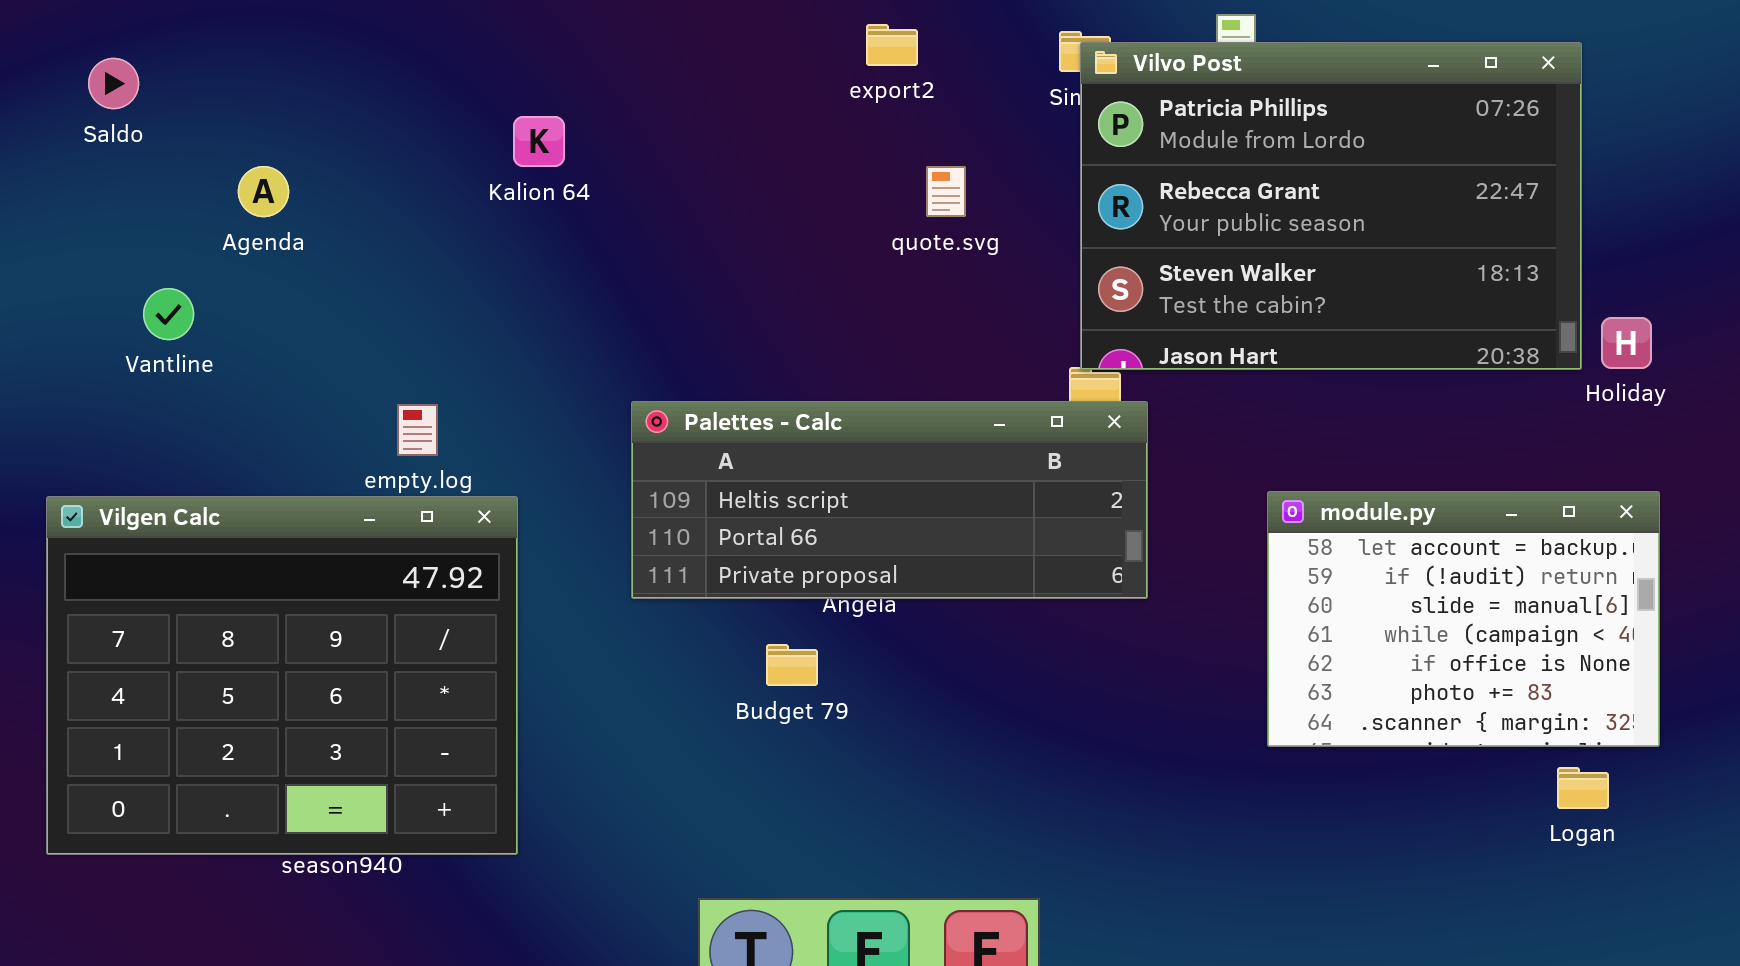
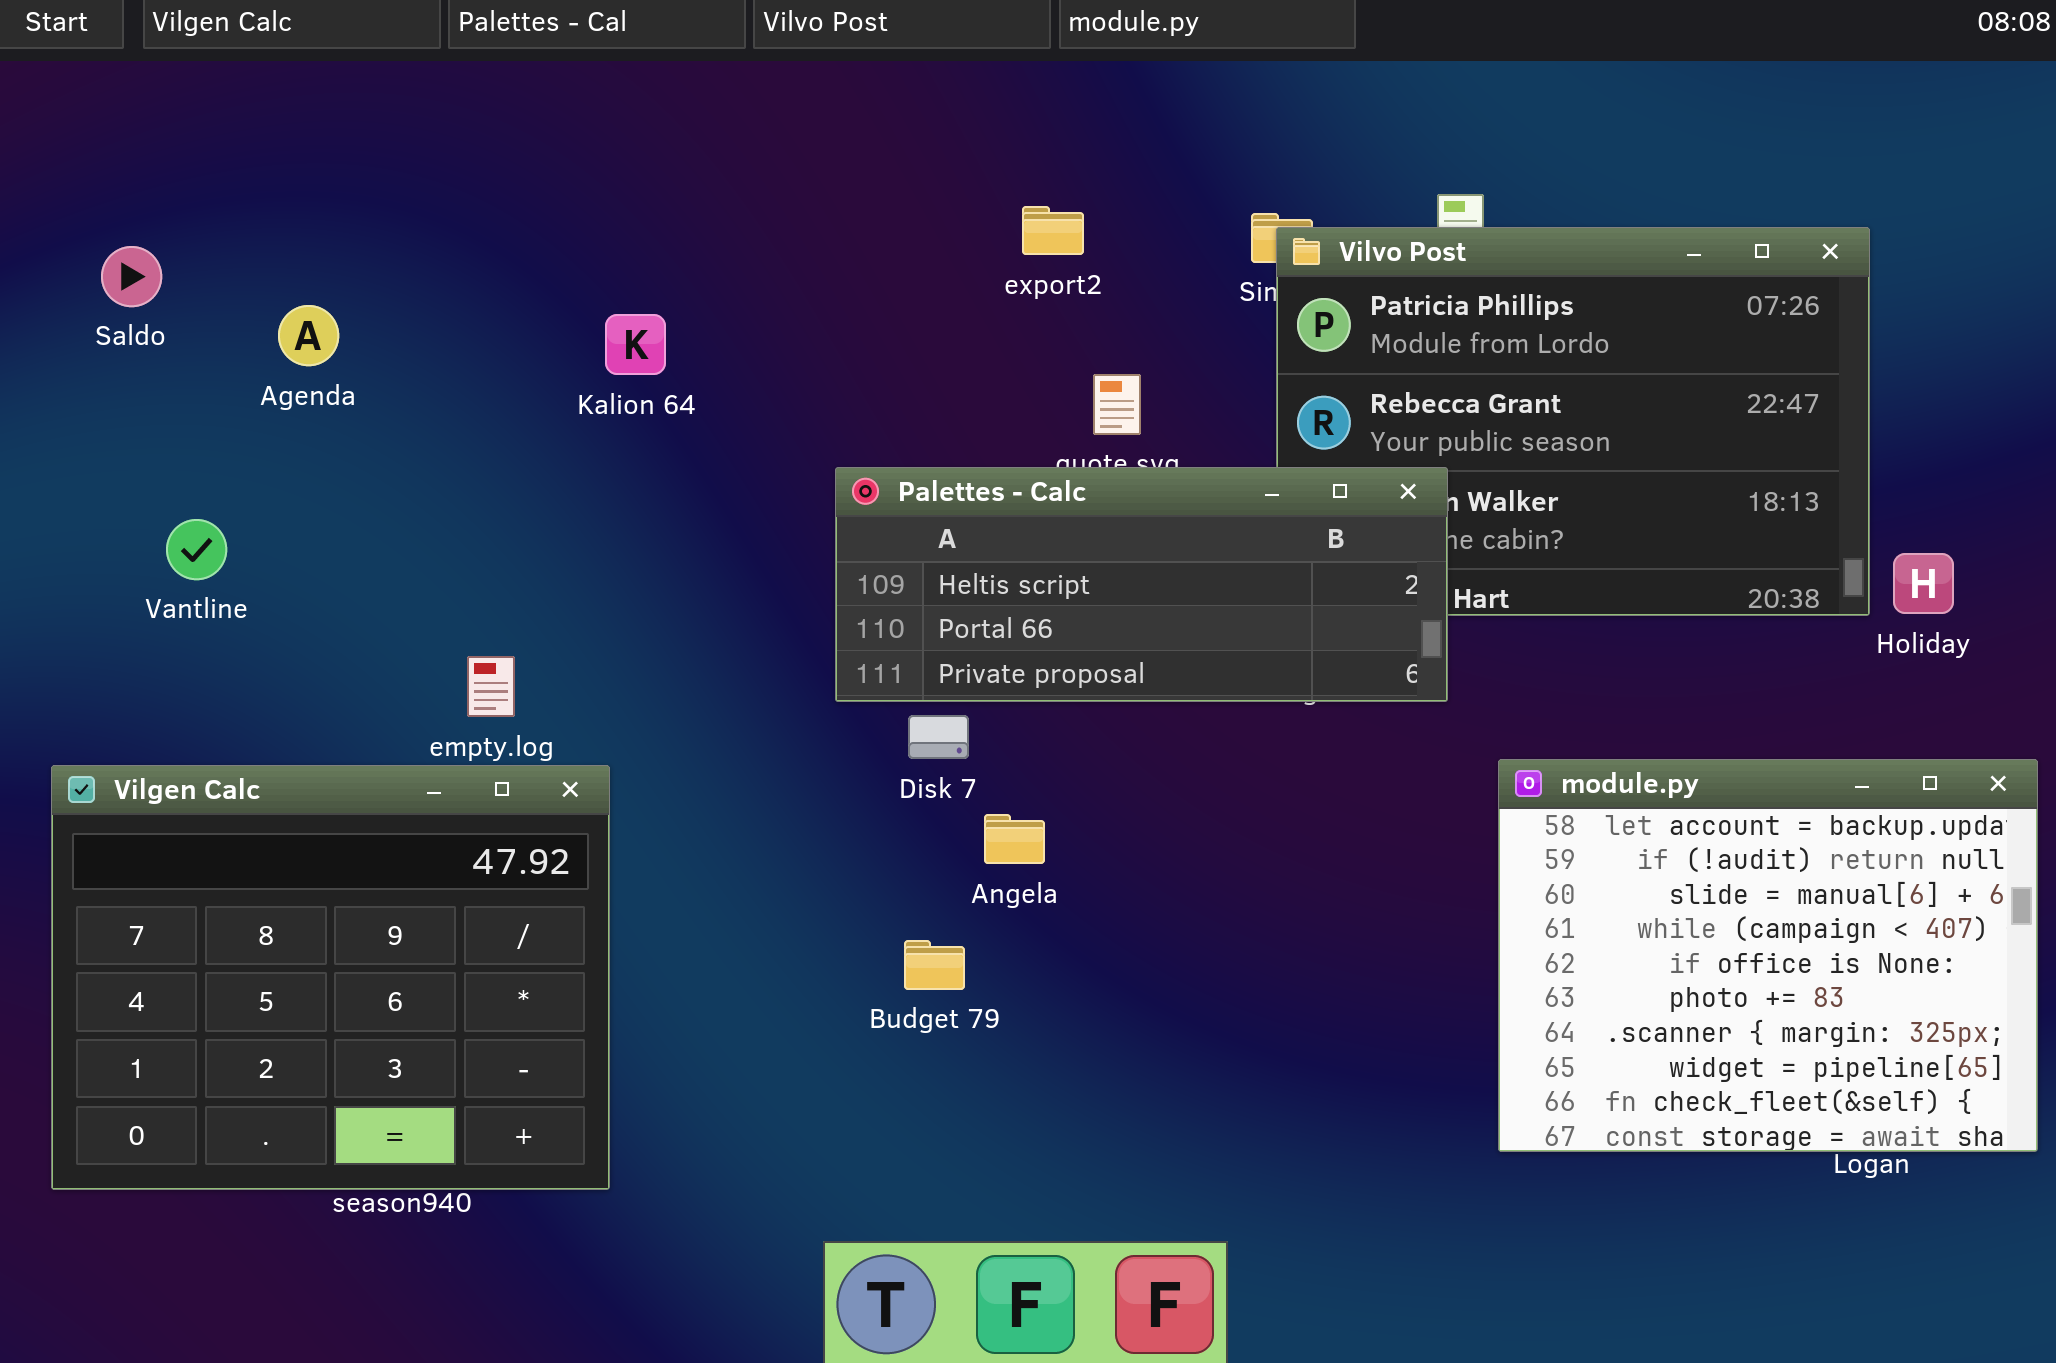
Agenda: [238,166,289,217] -> [278,305,339,366], moved
Palettes - Calc: [631,401,1148,599] -> [835,467,1448,702], moved
module.py: [1267,491,1660,747] -> [1498,759,2038,1152], resized

